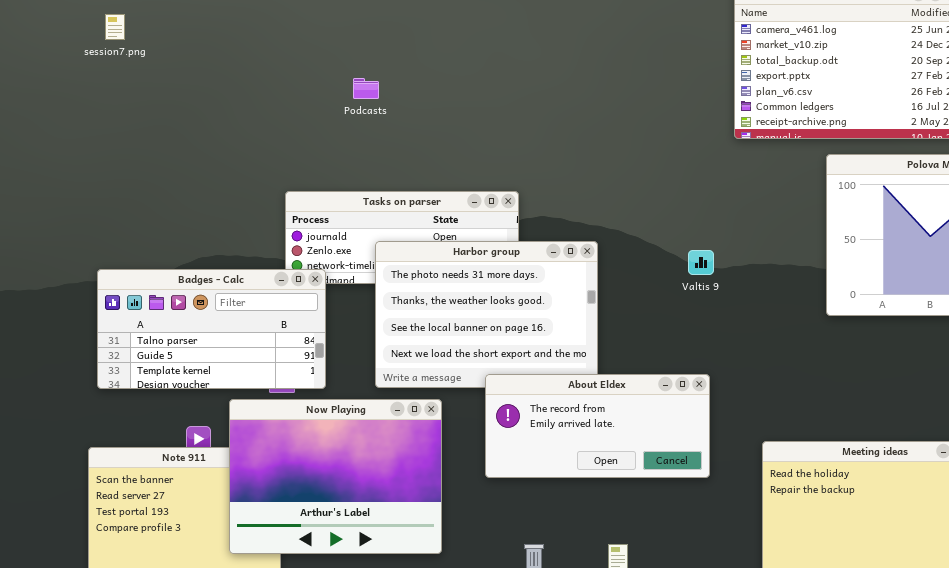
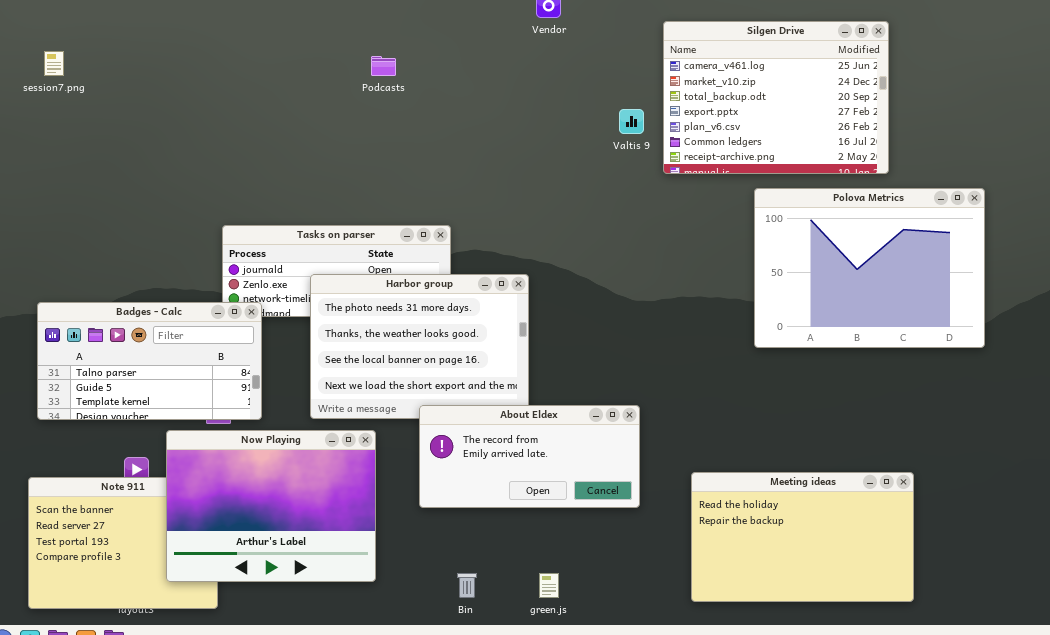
Podcasts: [353,78,379,99] -> [371,56,396,76], moved
Valtis 9: [688,250,714,275] -> [619,109,644,134], moved

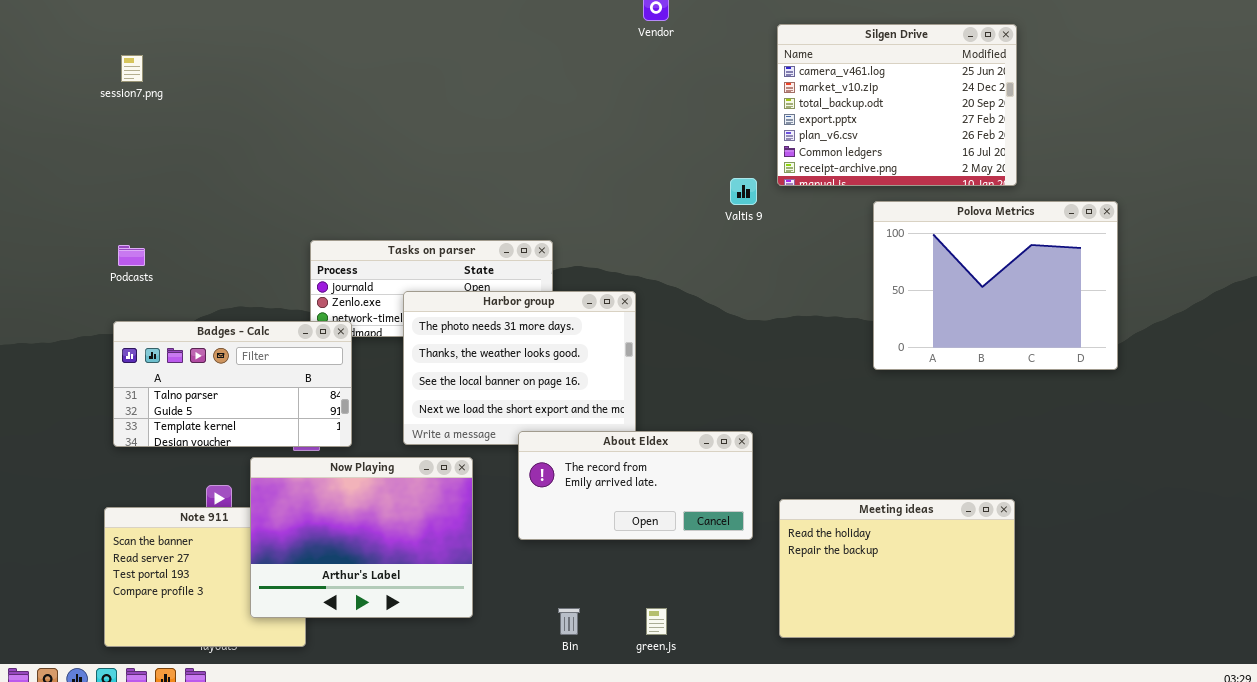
Podcasts: [371,56,396,76] -> [118,245,145,266], moved
Valtis 9: [619,109,644,134] -> [730,178,757,205], moved
Meeting ideas: [691,472,914,602] -> [779,499,1015,638], moved

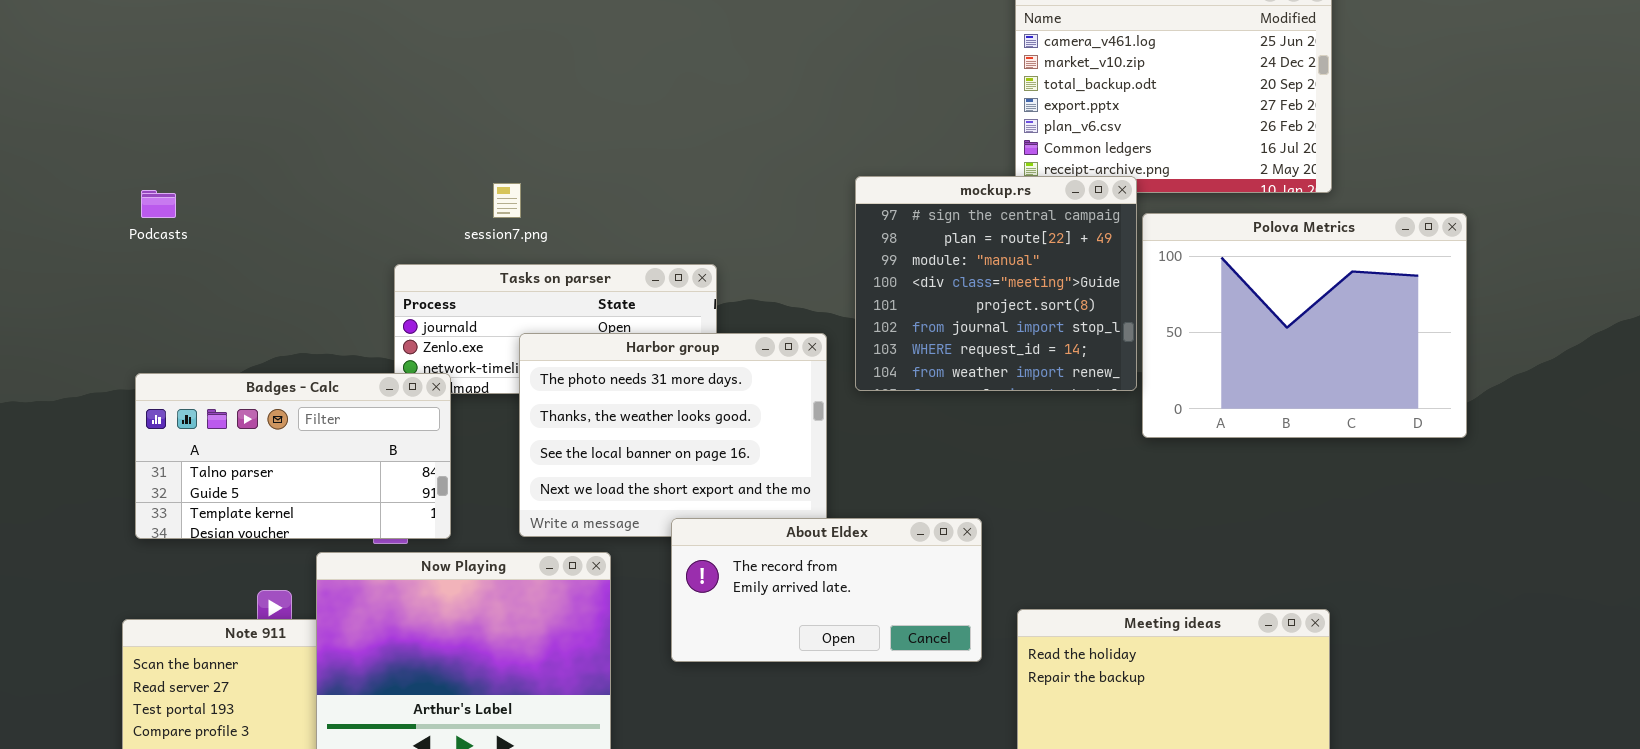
session7.png: [121,55,143,82] -> [493,183,521,218], moved
mockup.rs: none -> [855,176,1137,391], opened
Podcasts: [118,245,145,266] -> [141,190,176,218], moved

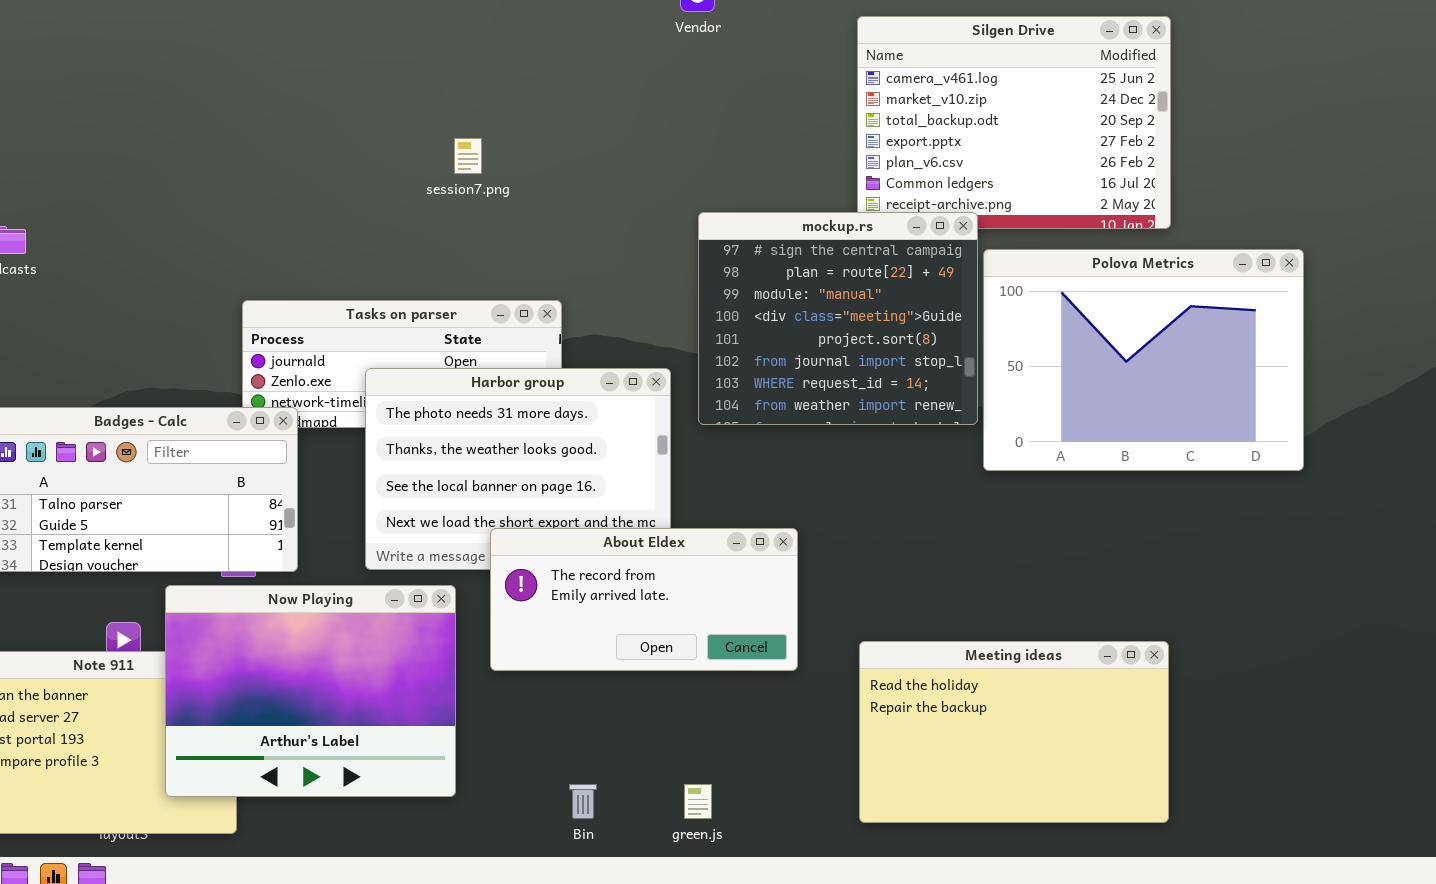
session7.png: [493,183,521,218] -> [454,138,482,174], moved
About Eldex: [671,518,982,662] -> [490,528,798,671], moved

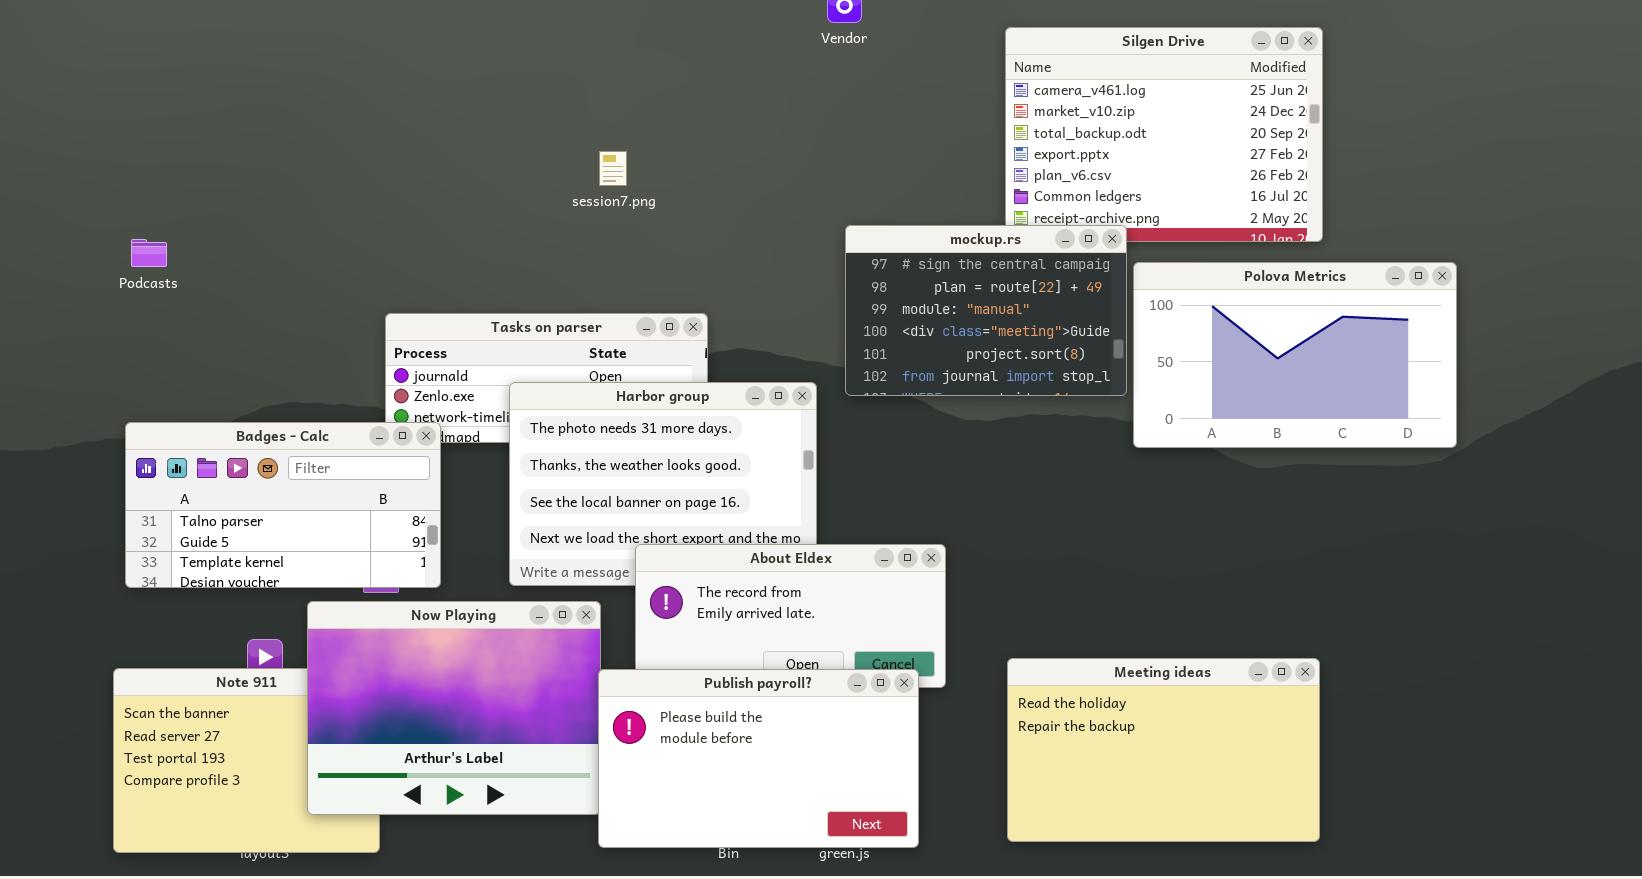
mockup.rs: [698,212,978,425] -> [845,225,1127,396], resized
Polova Metrics: [983,249,1304,471] -> [1133,262,1457,448], resized
Publish payroll?: none -> [598,669,919,848], opened

